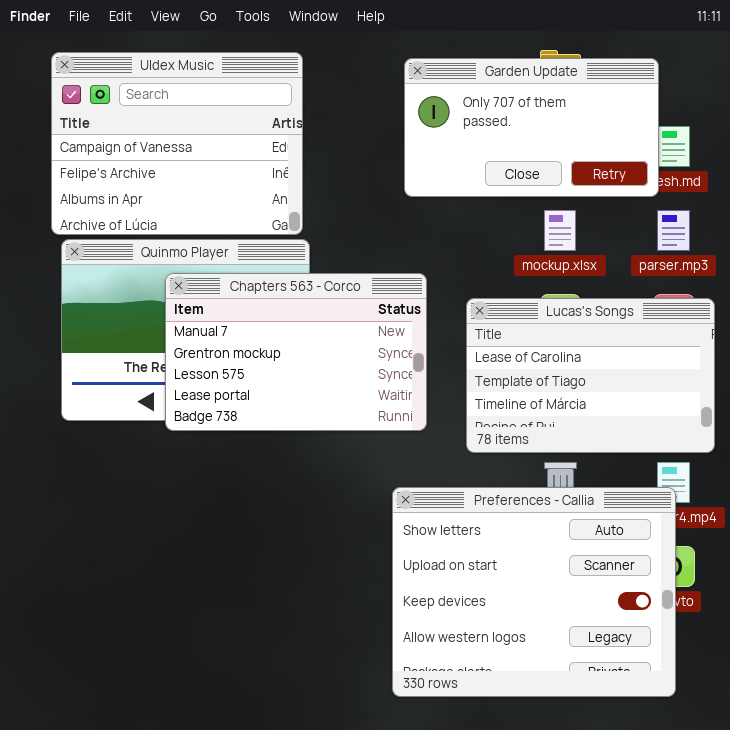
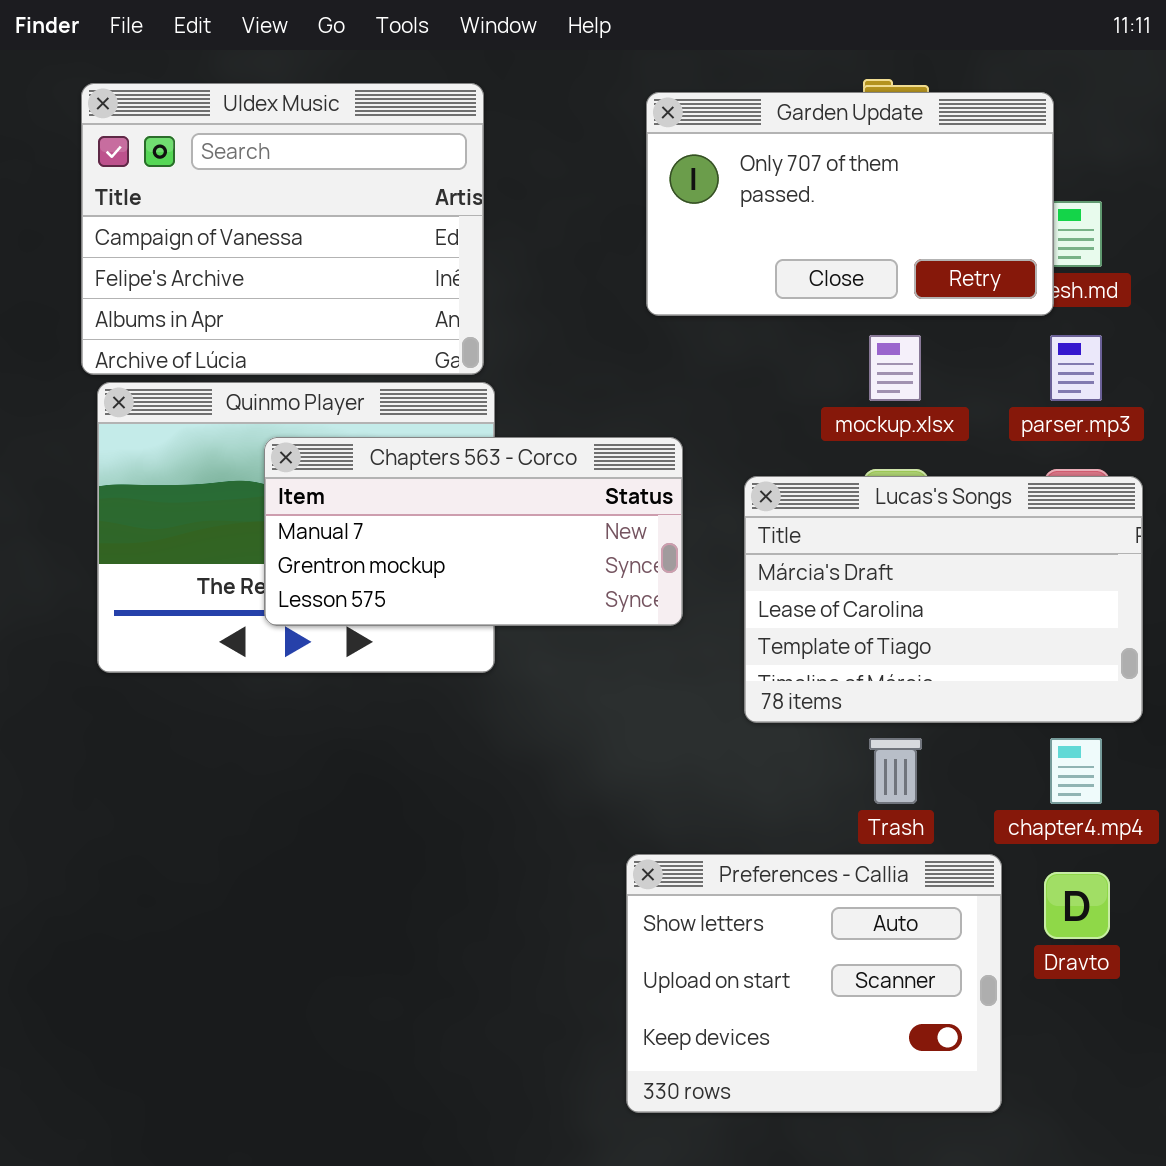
Chapters 563 - Corco: [165,273,427,431] -> [264,437,683,626], resized
Lucas's Songs: [466,298,715,453] -> [744,476,1143,723], scrolled up 1 row
Preferences - Callia: [392,487,676,697] -> [626,854,1002,1113], resized

